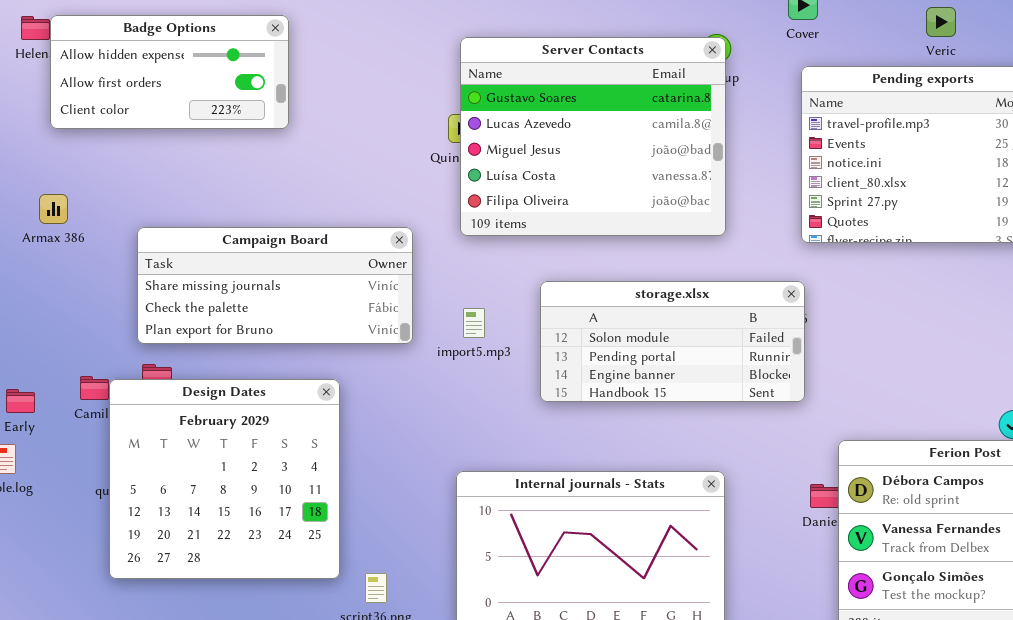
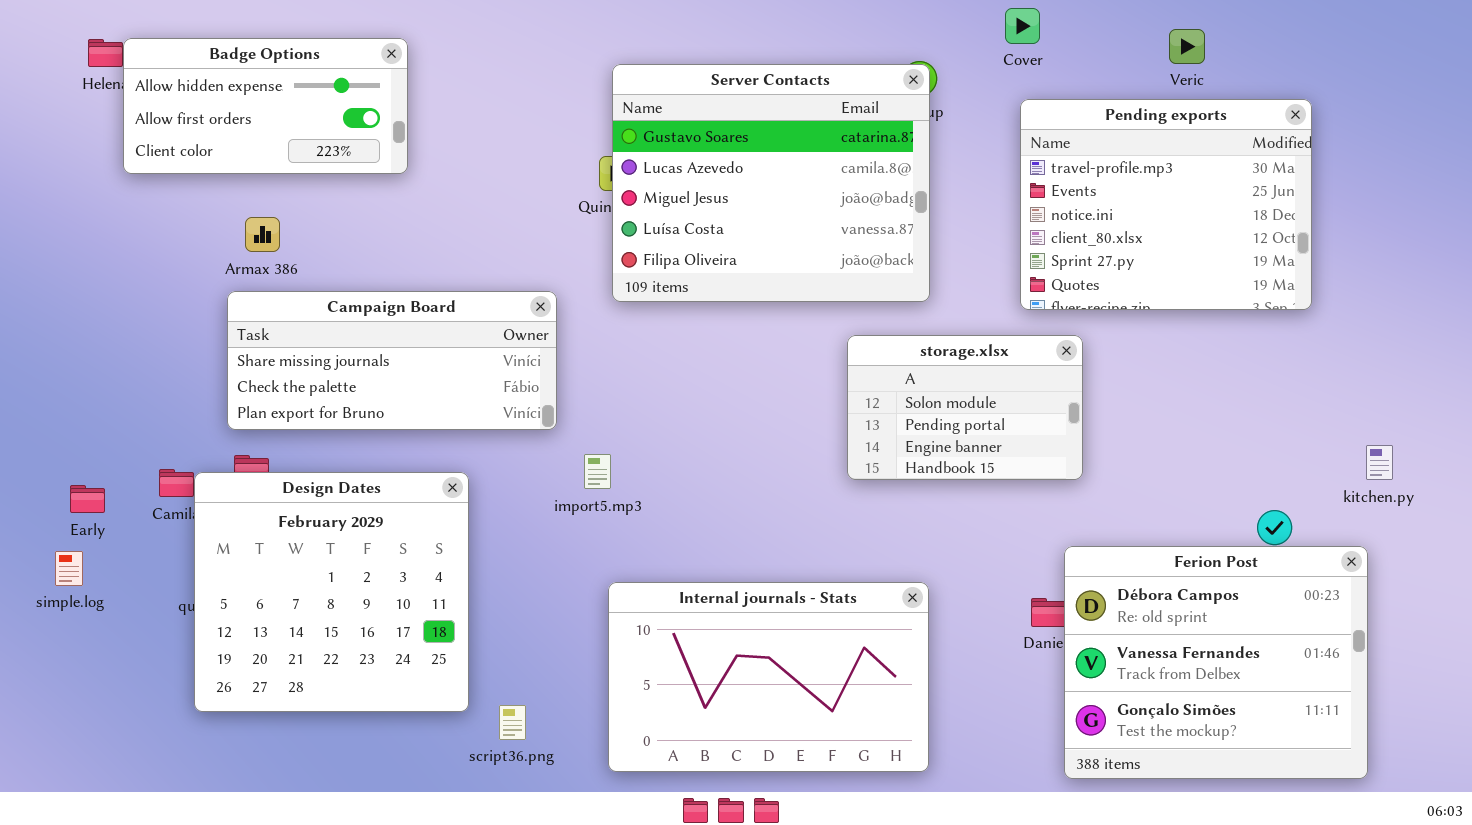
Armax 386: [39,194,68,224] -> [245,217,280,252], moved
storage.xlsx: [540,281,805,402] -> [847,335,1083,480], moved, resized
import5.mp3: [463,308,485,338] -> [584,454,611,489], moved

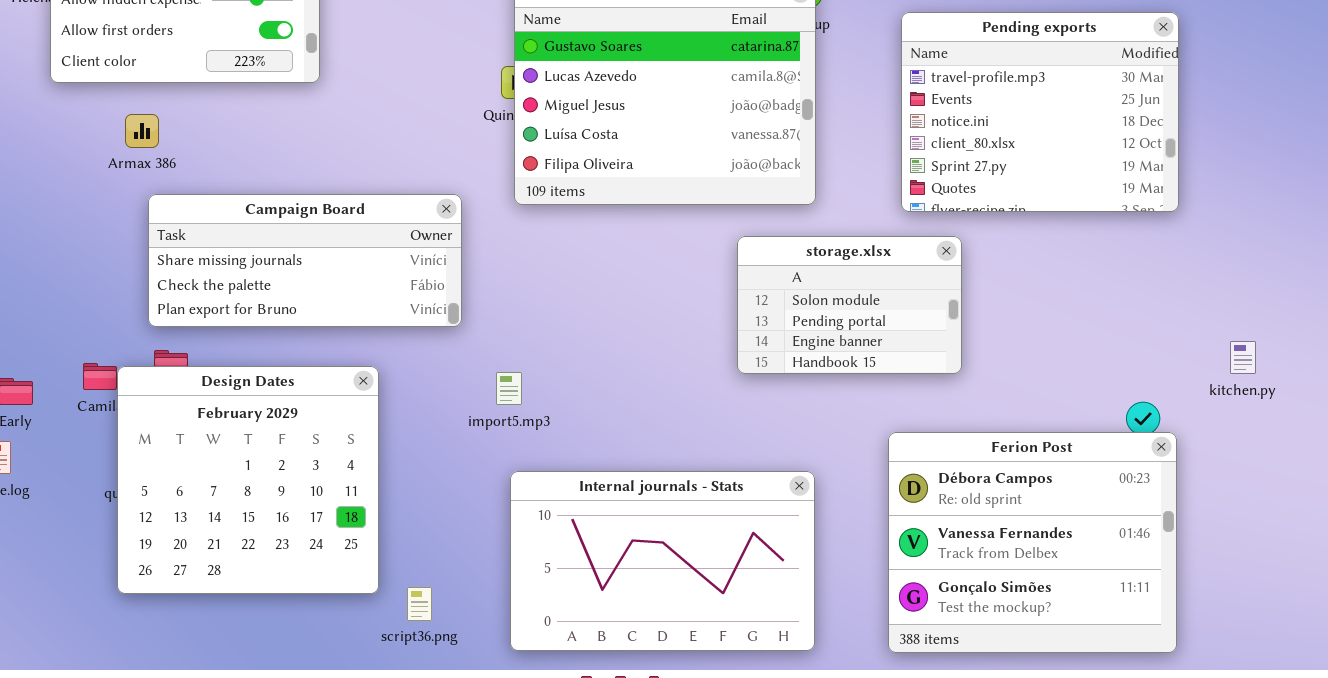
Armax 386: [245,217,280,252] -> [125,114,159,148], moved
import5.mp3: [584,454,611,489] -> [496,372,522,405], moved
Ferion Post: [1064,546,1368,779] -> [888,432,1177,653], moved

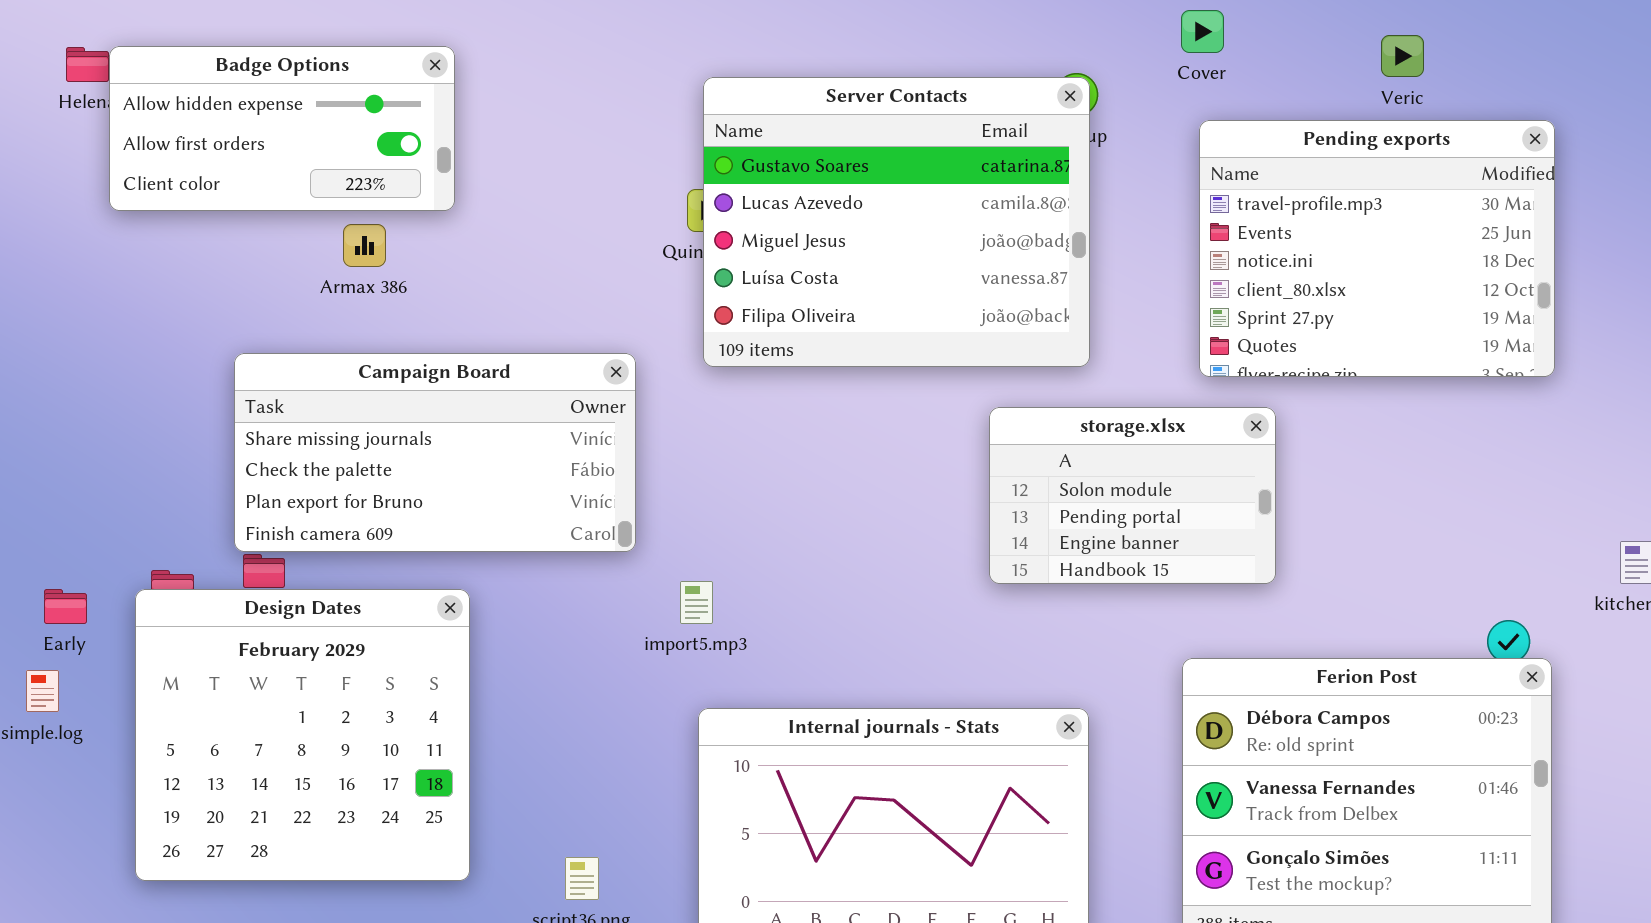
Armax 386: [125,114,159,148] -> [343,224,386,267], moved
Campaign Board: [148,194,462,327] -> [234,353,636,552], resized
Design Dates: [117,366,379,594] -> [135,589,470,881], moved

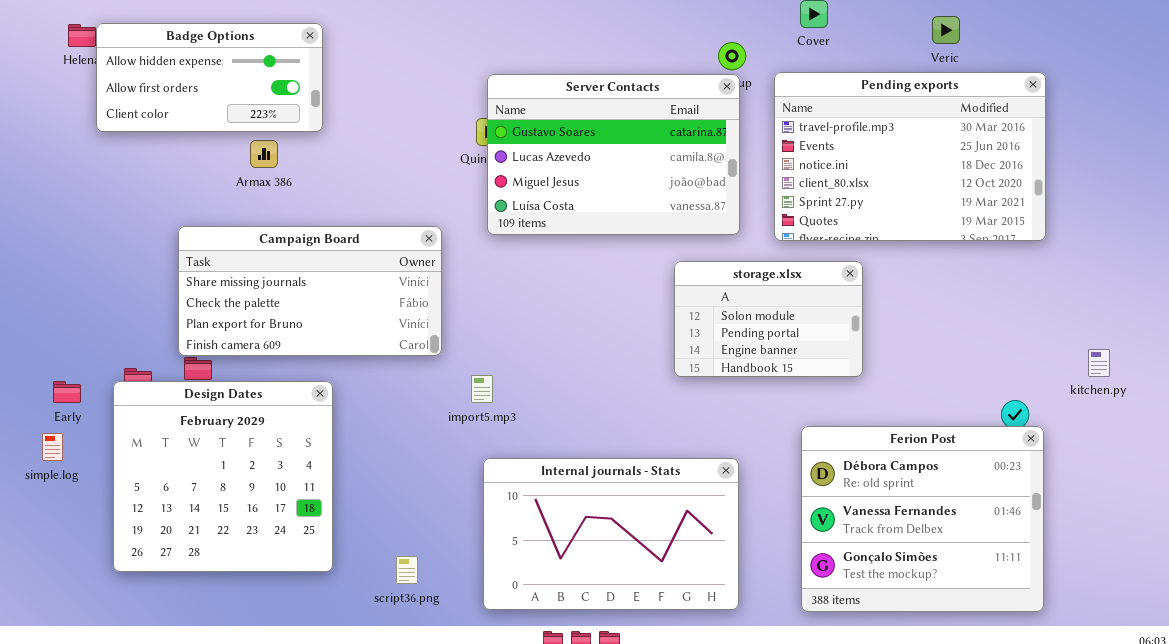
Server Contacts: [703,77,1090,367] -> [487,74,740,235], resized
Pending exports: [1199,120,1555,377] -> [774,72,1046,241], resized

